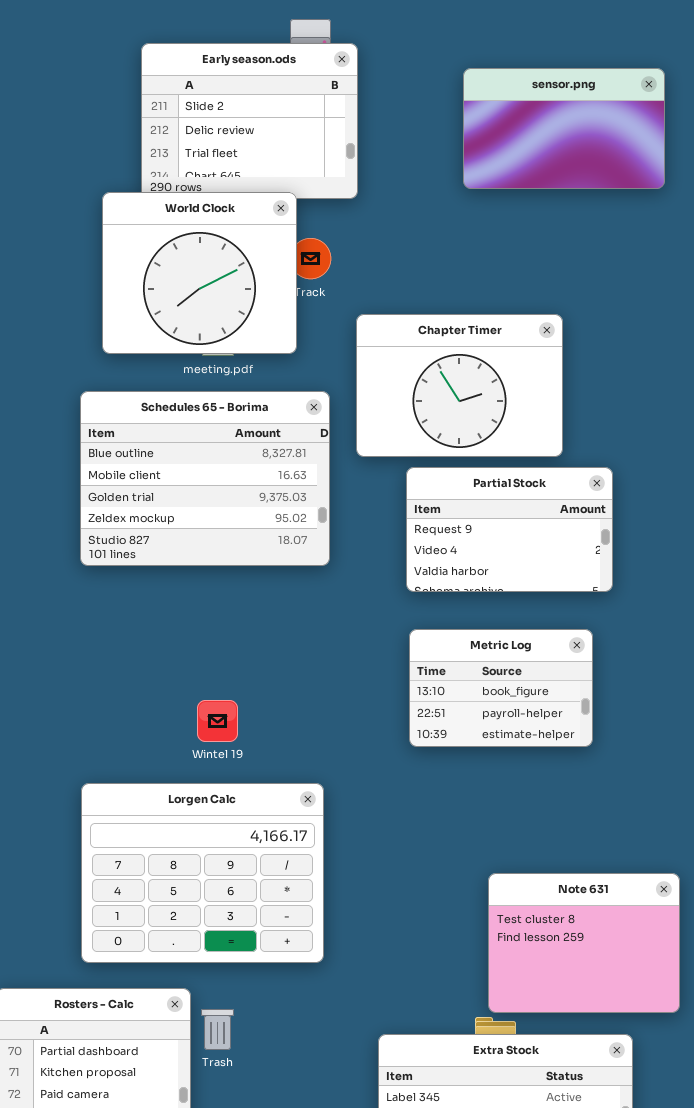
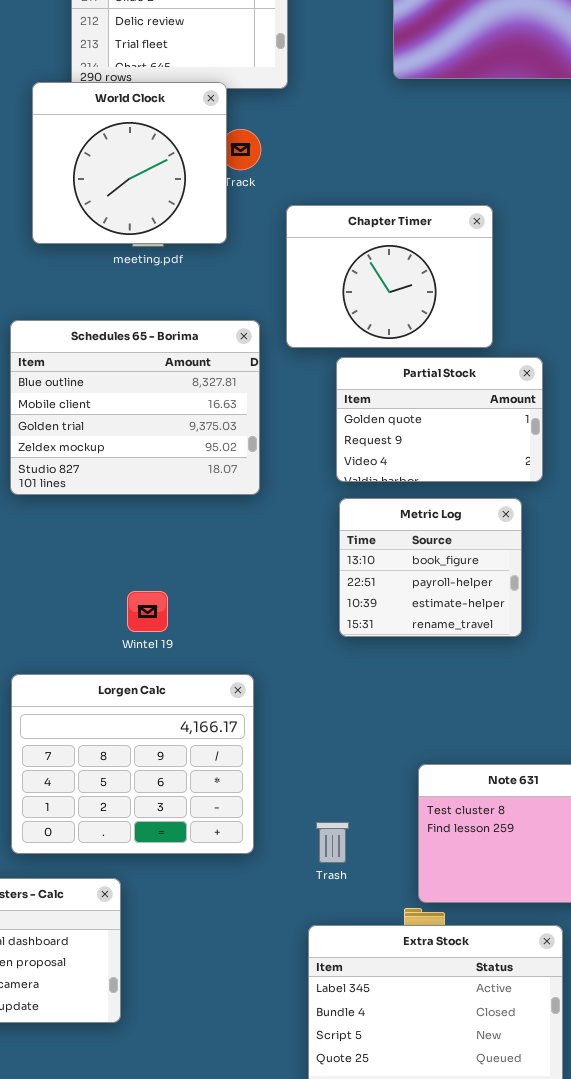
Schedules 65 - Borima: [80,391,330,566] -> [10,320,260,495], moved
Partial Stock: [406,467,613,592] -> [336,357,543,482], scrolled up 1 row
Metric Log: [409,629,593,747] -> [339,498,522,637], resized
Trash: [201,1009,234,1050] -> [316,822,349,863], moved

